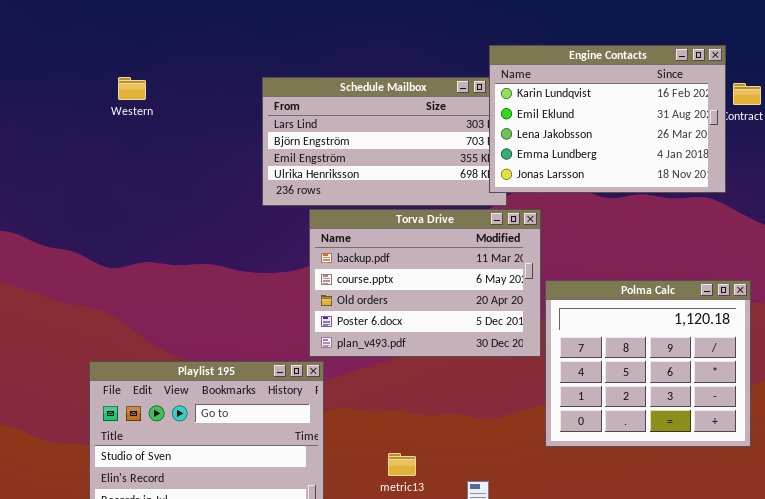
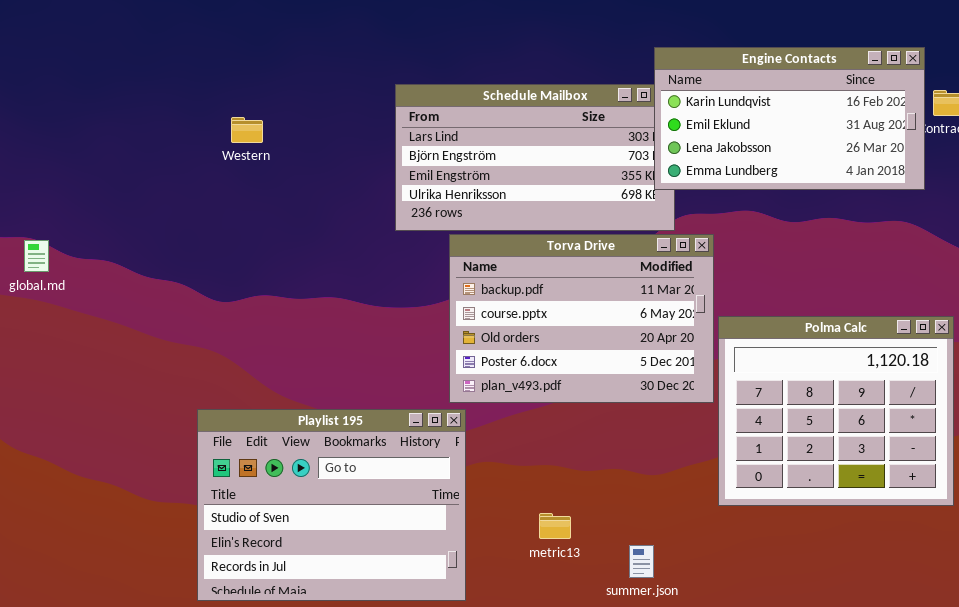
Engine Contacts: [489,45,726,193] -> [654,47,925,190], resized
Western: [118,77,146,100] -> [231,117,263,143], moved

